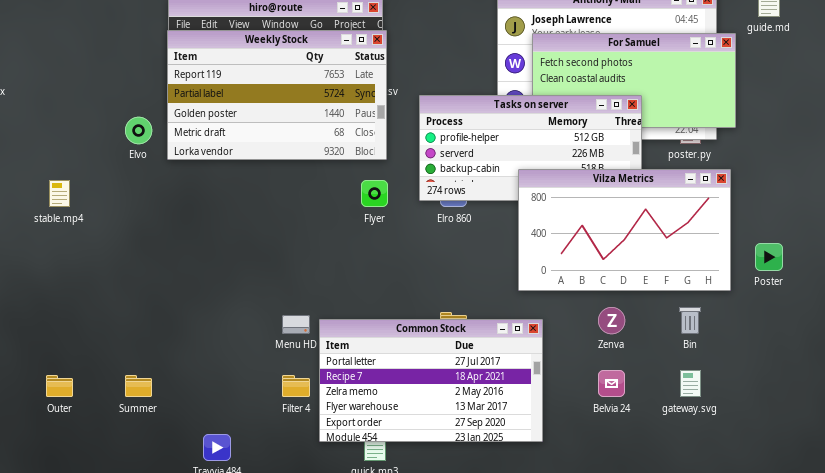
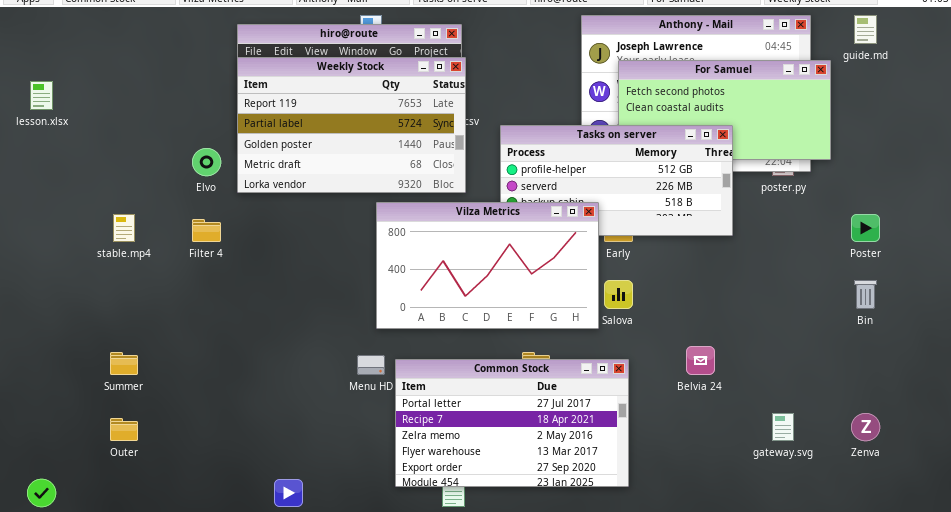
Vilza Metrics: [518,169,731,291] -> [376,202,599,329], moved
Poster: [755,243,783,271] -> [851,214,880,242], moved
Zenva: [598,307,625,334] -> [851,413,880,441], moved
Bin: [679,307,701,334] -> [854,280,877,309], moved
Belvia 24: [598,370,625,397] -> [686,346,715,375], moved
Summer: [125,375,152,397] -> [110,352,138,375], moved
Filter 4: [282,375,310,397] -> [192,219,221,242], moved

